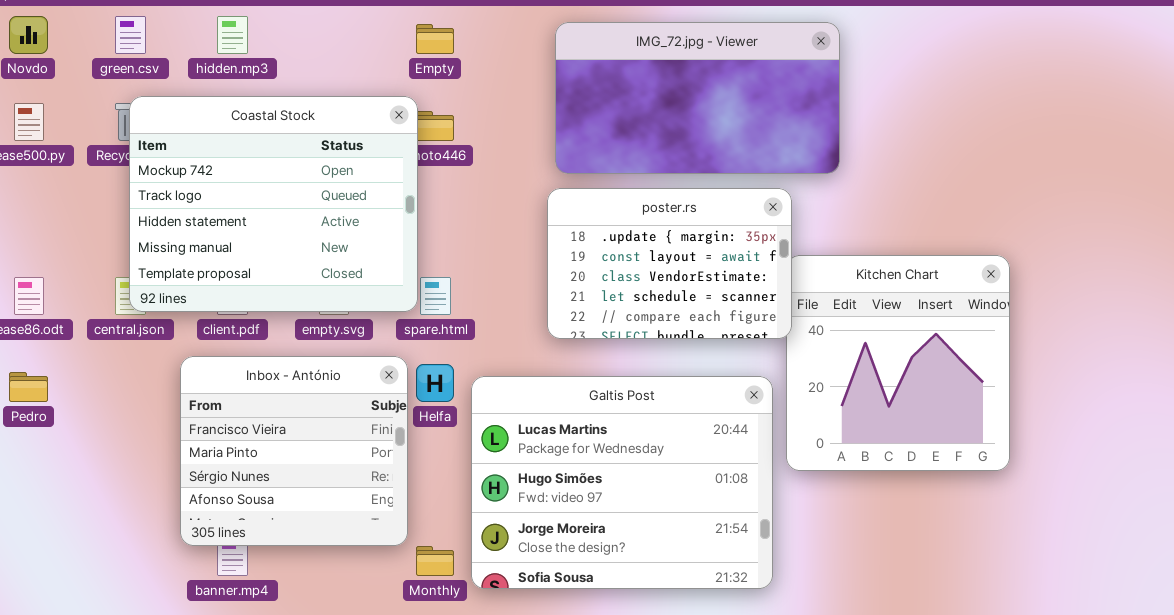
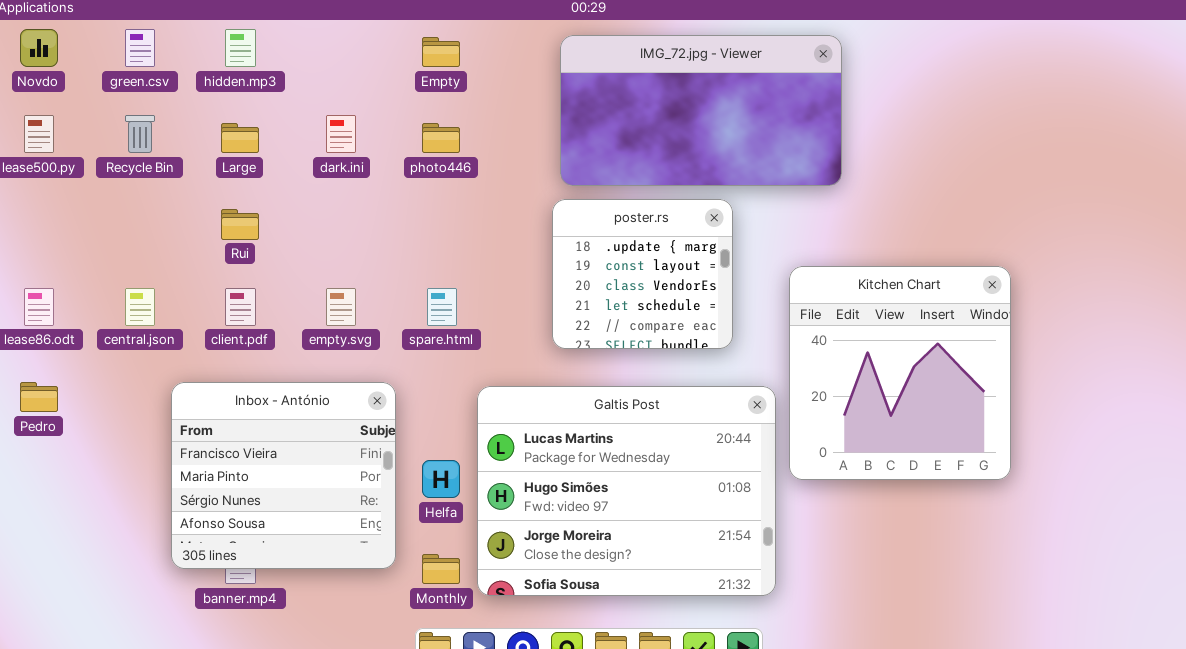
Coastal Stock: [129,96,418,312] -> none, closed
poster.rs: [547,188,792,339] -> [552,199,733,349], resized
Inbox - António: [180,356,408,546] -> [171,382,396,569], moved
Helfa: [416,364,454,402] -> [422,460,460,498], moved

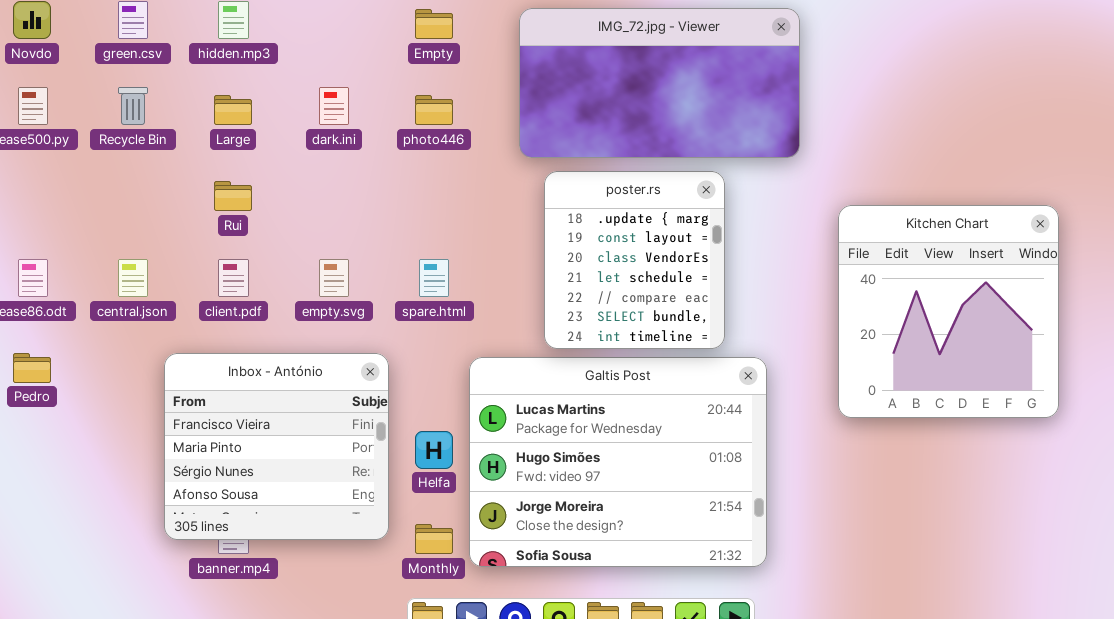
IMG_72.jpg - Viewer: [560,35,842,186] -> [519,8,800,158], moved
poster.rs: [552,199,733,349] -> [544,171,725,349], resized
Kitchen Chart: [789,266,1011,480] -> [838,205,1059,418], moved

